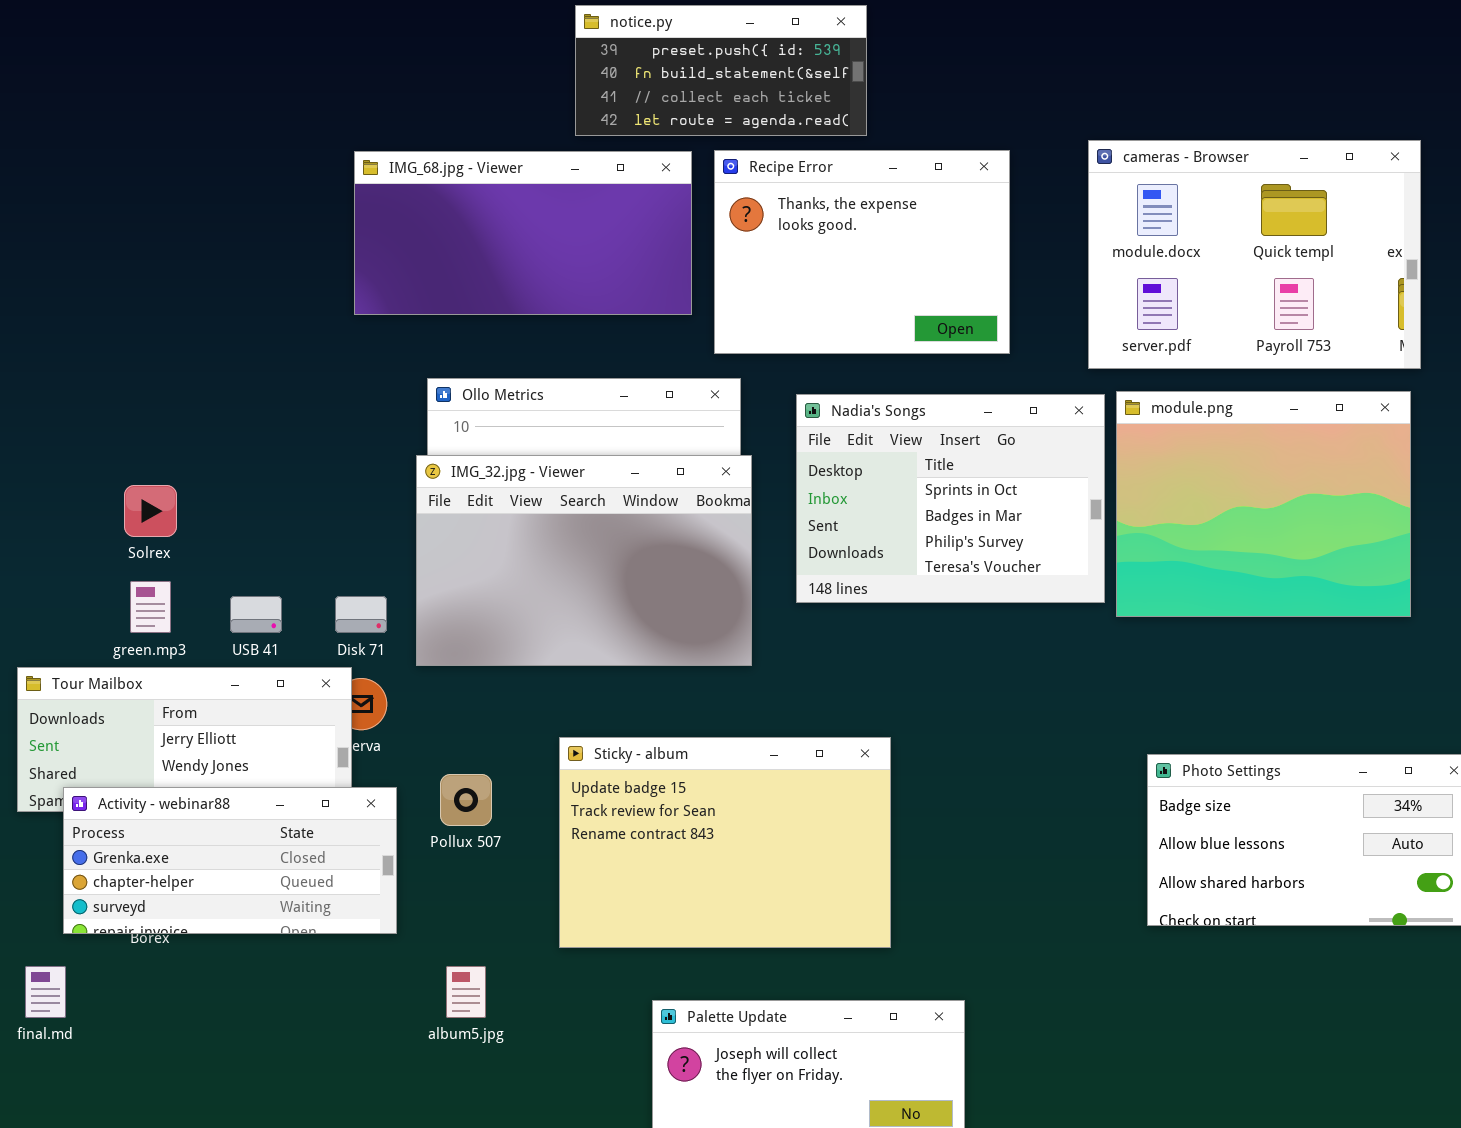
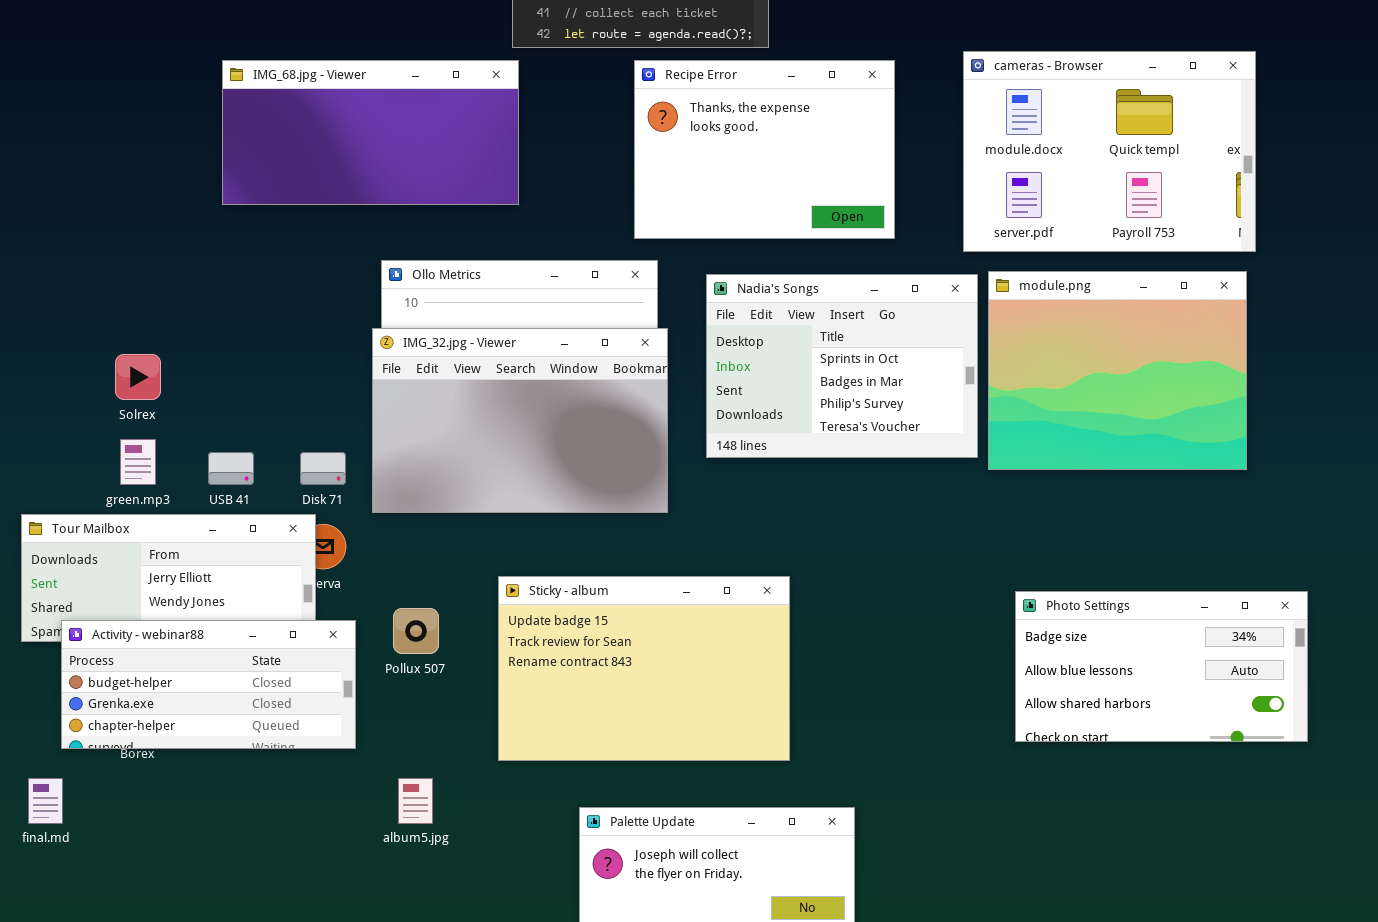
IMG_68.jpg - Viewer: [354,151,692,315] -> [222,60,519,205], moved
Activity - webinar88: [63,787,397,934] -> [61,620,356,749], scrolled up 1 row

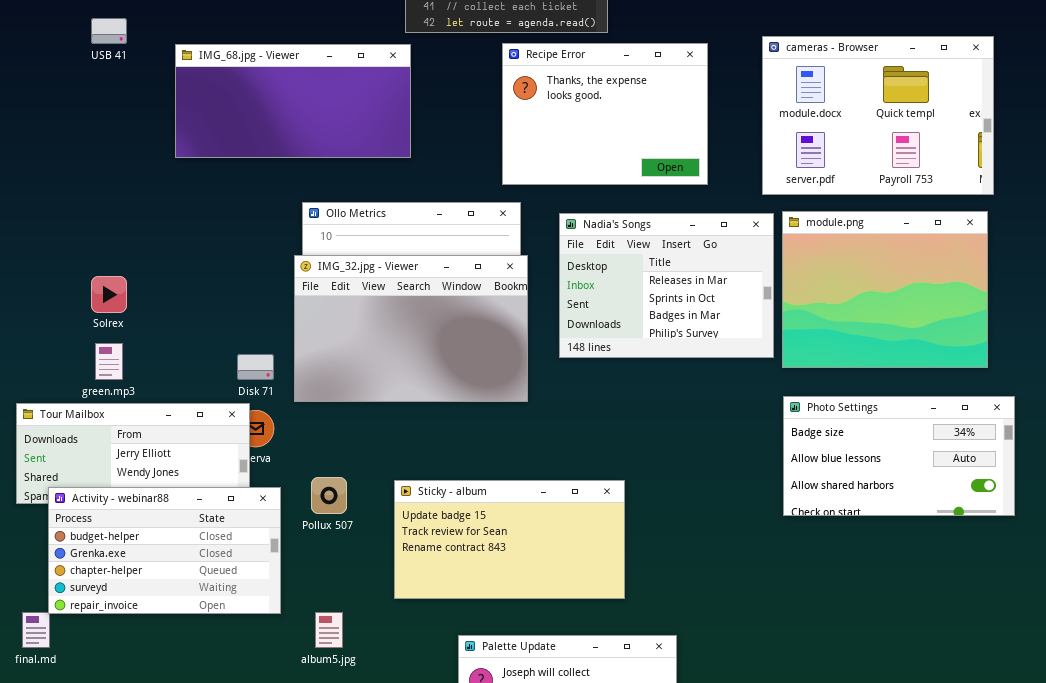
Nadia's Songs: [706,274,978,458] -> [559,213,774,358], scrolled up 1 row
USB 41: [208,452,254,485] -> [91,18,127,44], moved
Sticky - album: [498,576,790,761] -> [394,480,625,599], resized
Photo Settings: [1015,591,1308,742] -> [783,396,1015,516], moved
Activity - webinar88: [61,620,356,749] -> [48,487,281,614], resized

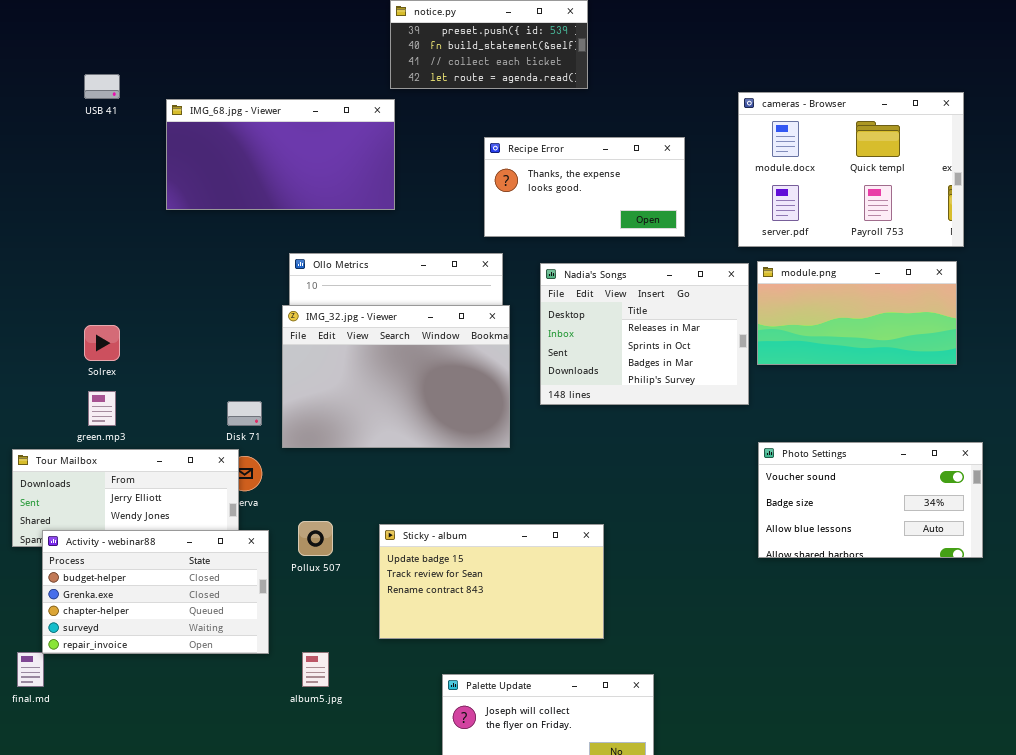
Recipe Error: [502,43,708,185] -> [484,137,685,237], resized
module.png: [782,211,988,368] -> [757,261,957,365], resized
Photo Settings: [783,396,1015,516] -> [758,442,983,558], scrolled up 1 row

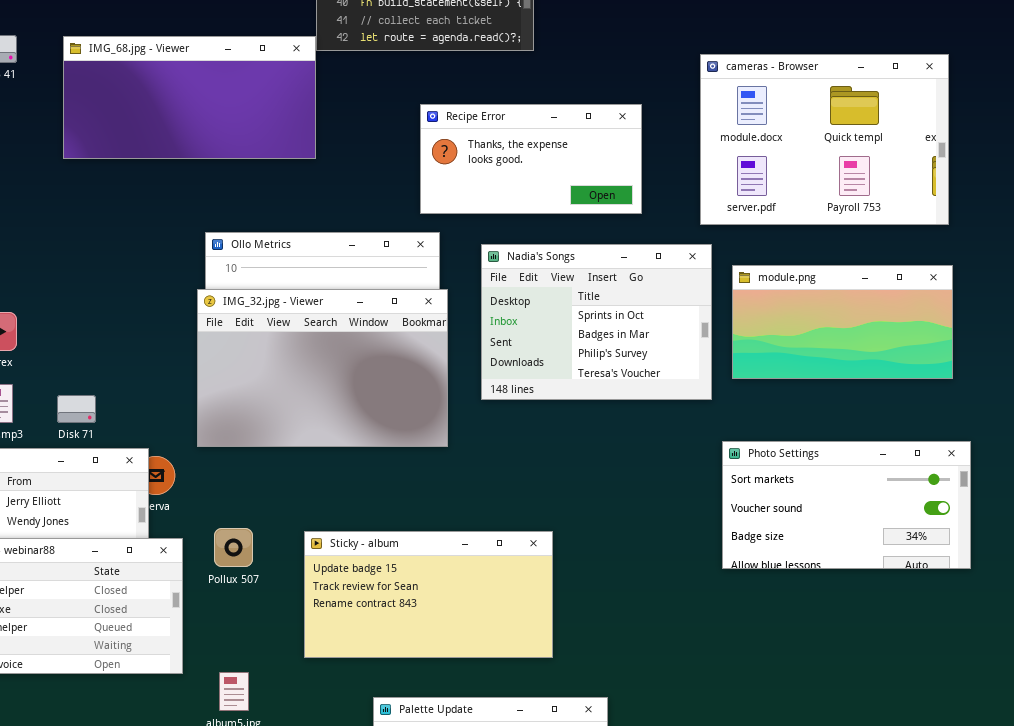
IMG_68.jpg - Viewer: [166,99,395,210] -> [63,36,316,159], moved
module.png: [757,261,957,365] -> [732,265,953,379], moved
Nadia's Songs: [540,263,749,405] -> [481,244,712,400], scrolled down 1 row
Disk 71: [227,401,262,426] -> [57,395,96,423], moved
Photo Settings: [758,442,983,558] -> [722,441,971,569], scrolled up 1 row

